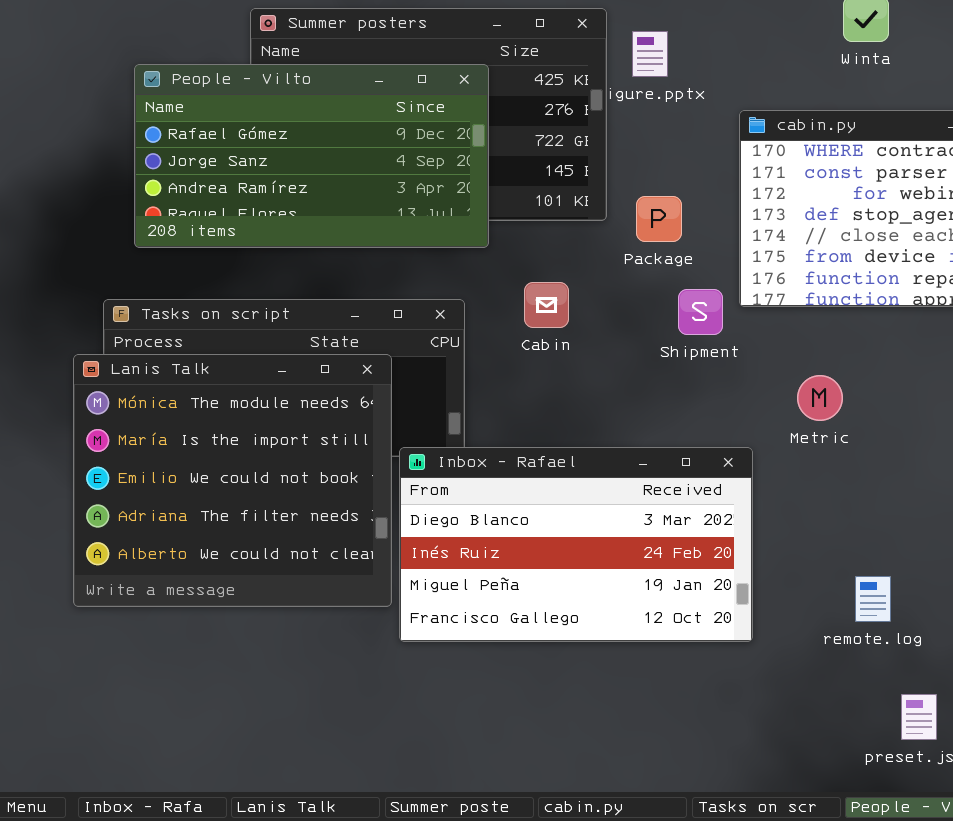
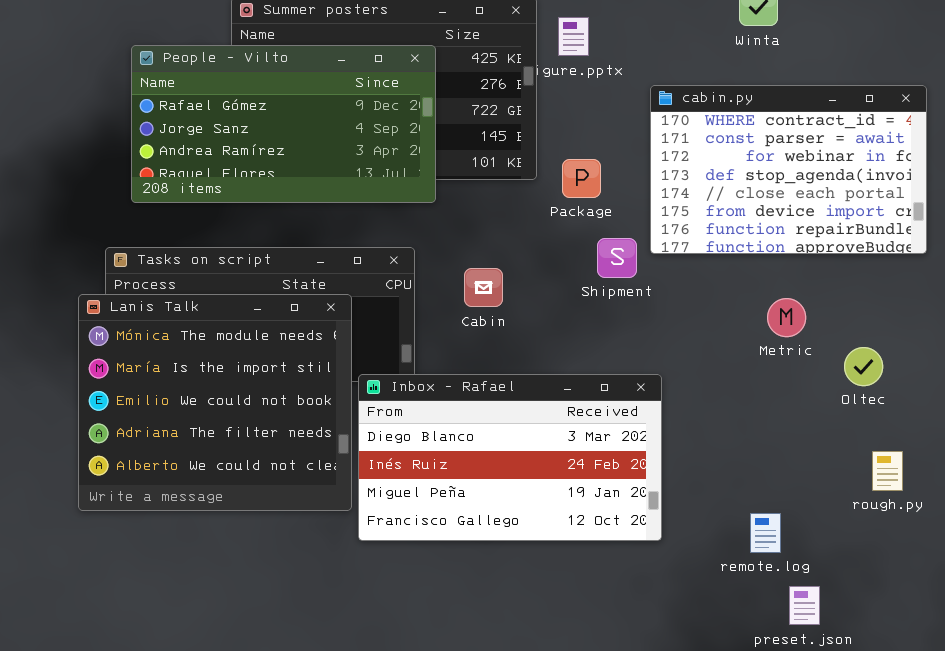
Cabin: [524,282,569,328] -> [464,268,503,307], moved
Metric: [797,375,843,421] -> [767,298,806,337], moved
remote.log: [855,576,891,622] -> [750,513,781,553], moved

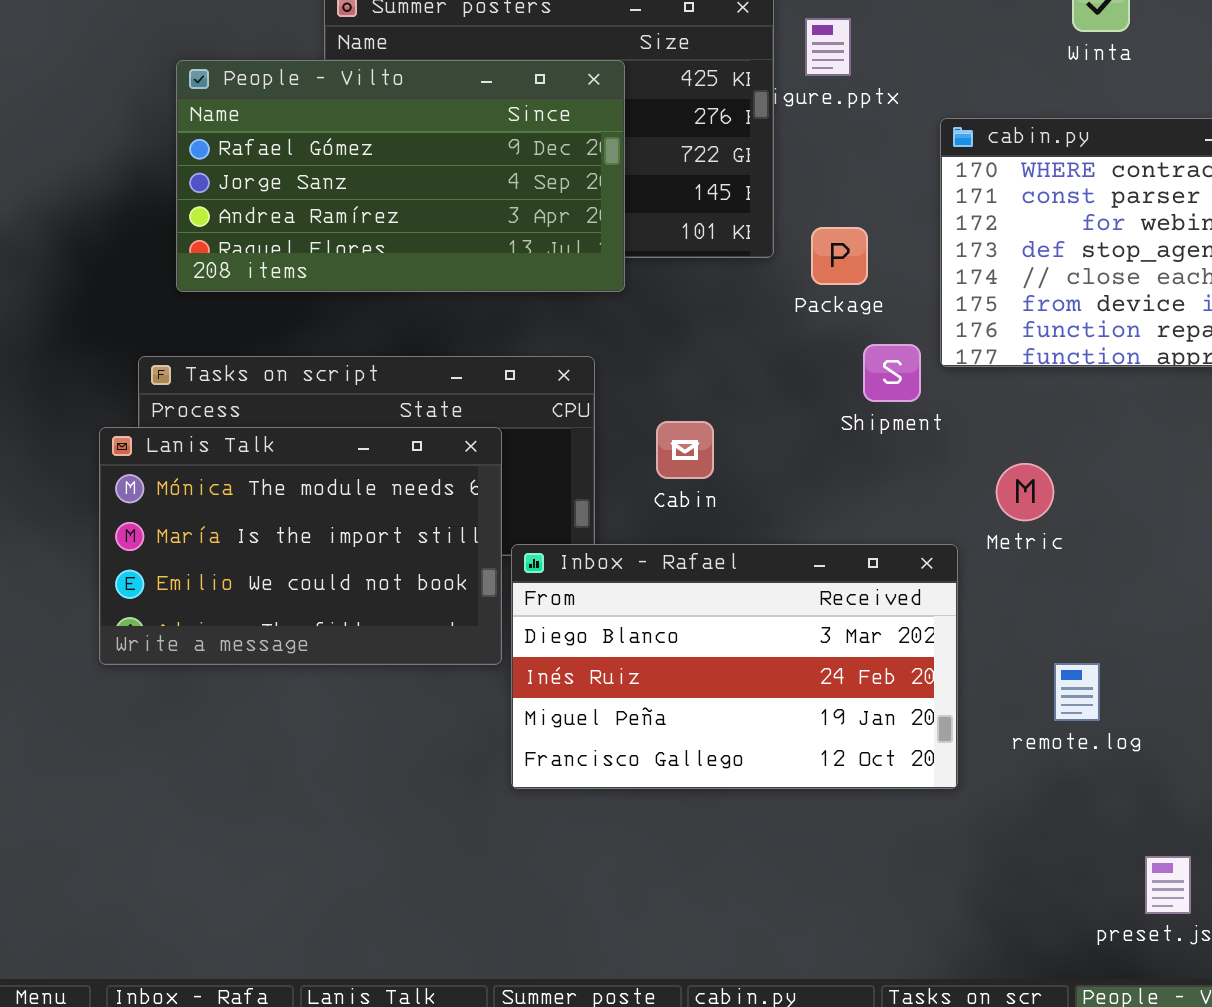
Cabin: [464,268,503,307] -> [656,421,714,479], moved
Lanis Talk: [78,294,352,511] -> [99,427,502,665], resized
Metric: [767,298,806,337] -> [996,463,1054,521], moved
remote.log: [750,513,781,553] -> [1054,663,1100,721], moved

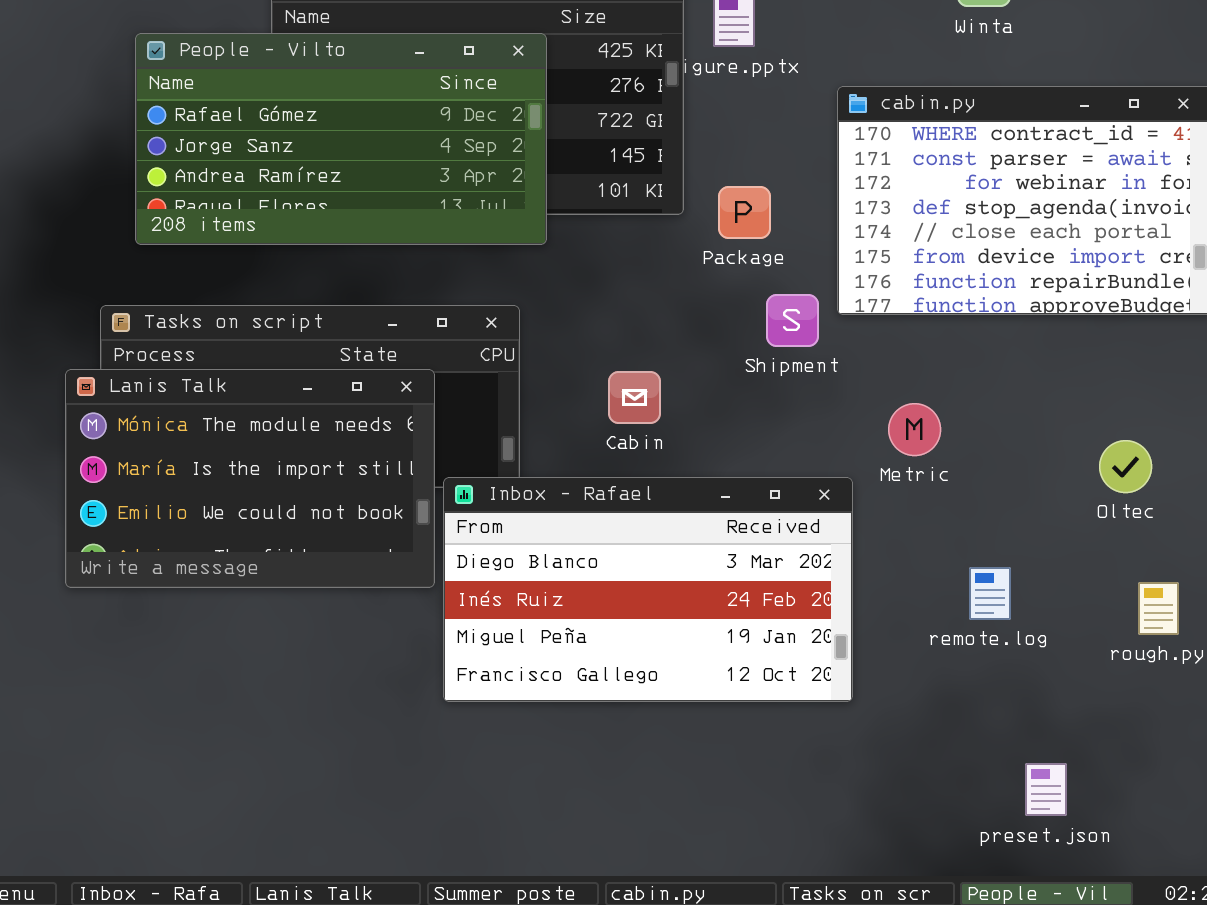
Cabin: [656,421,714,479] -> [608,371,661,424], moved
remote.log: [1054,663,1100,721] -> [969,567,1011,620], moved

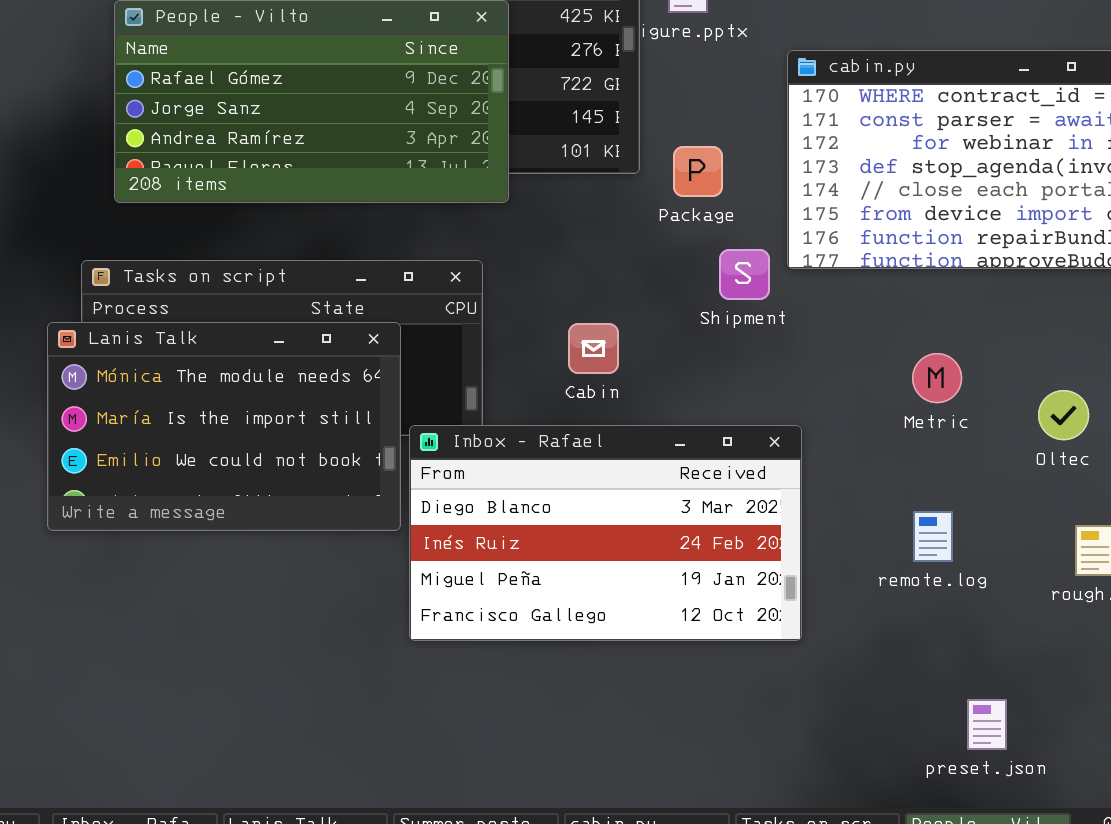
Metric: [888,403,941,456] -> [912,353,962,403], moved

